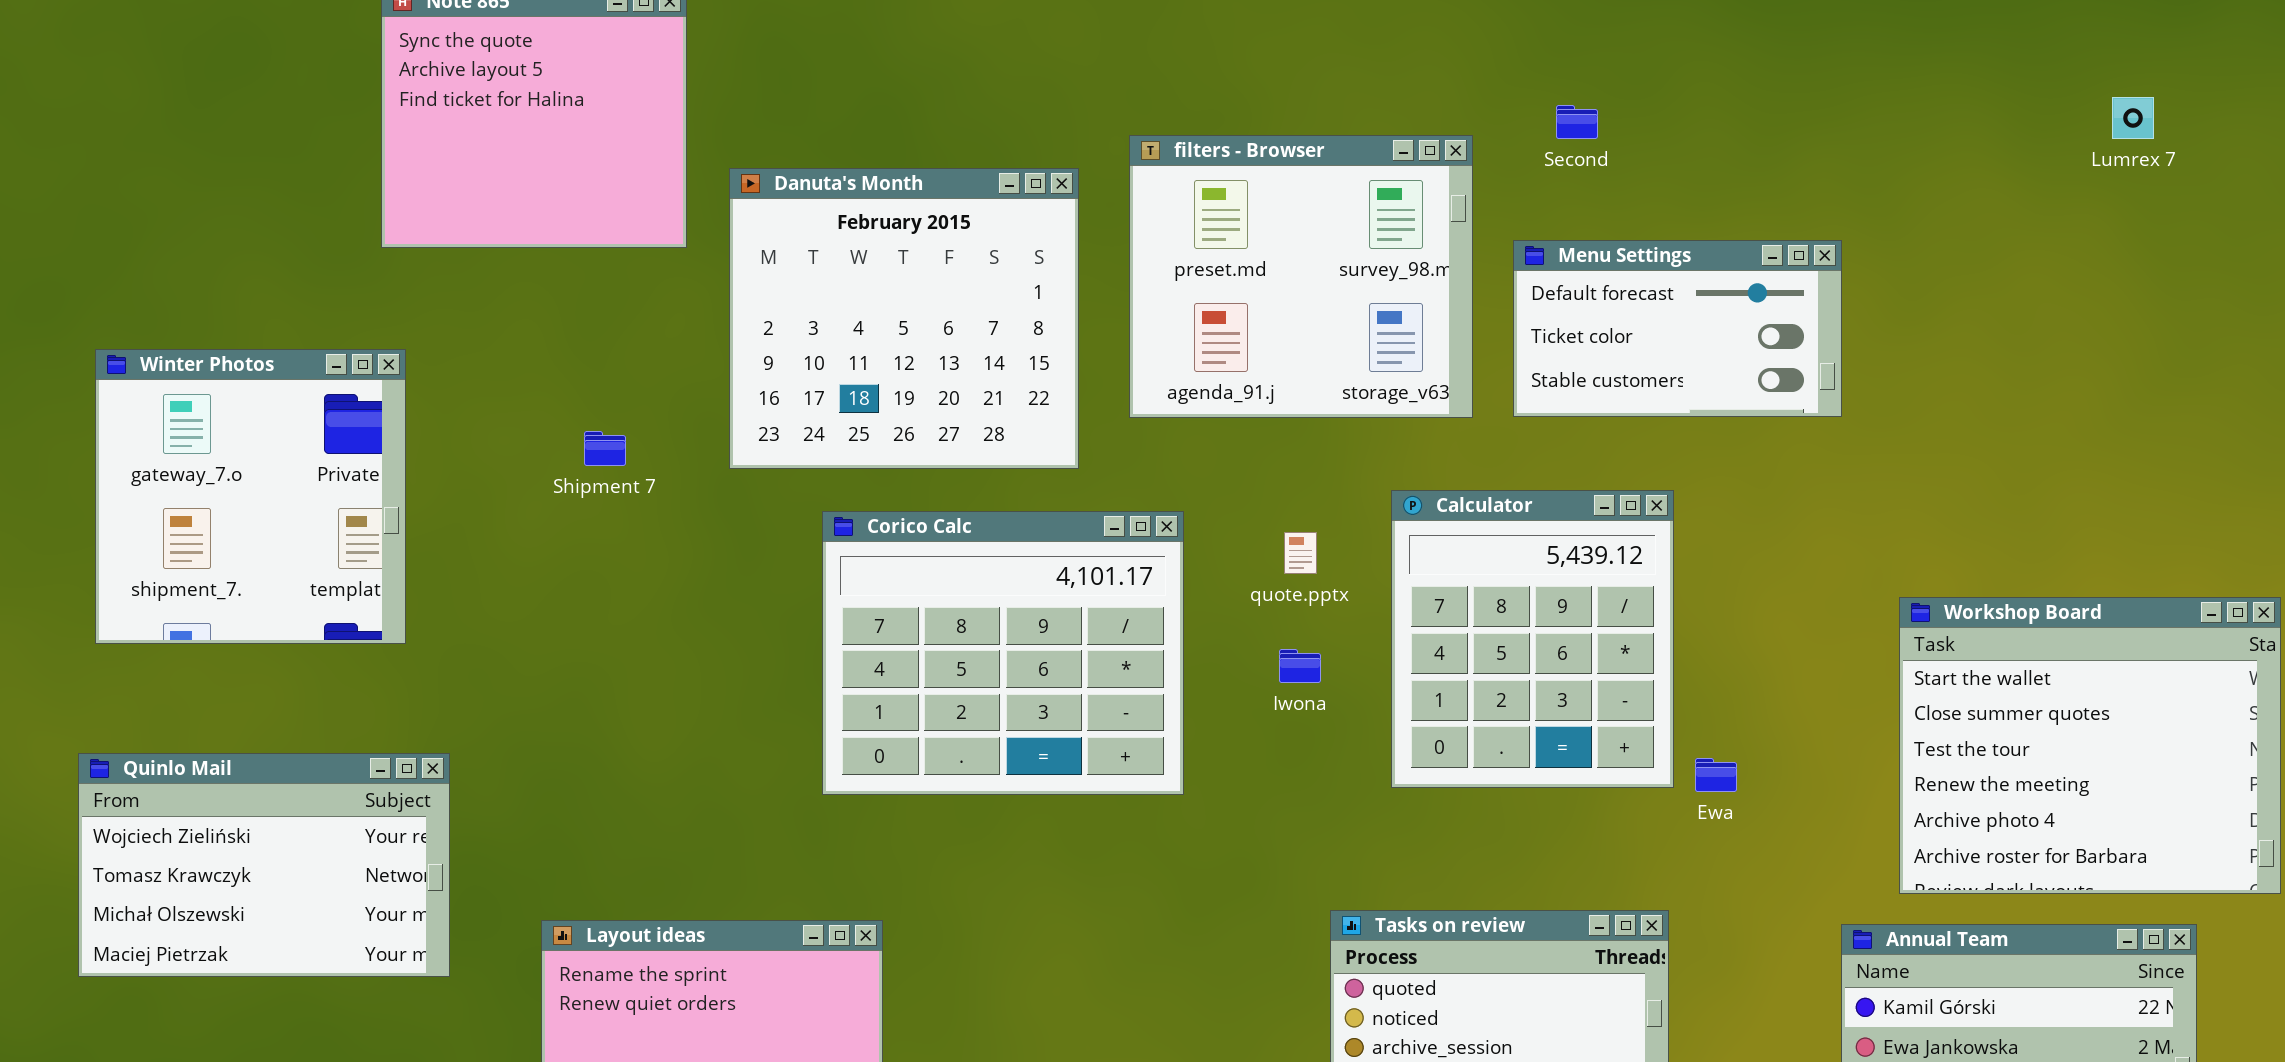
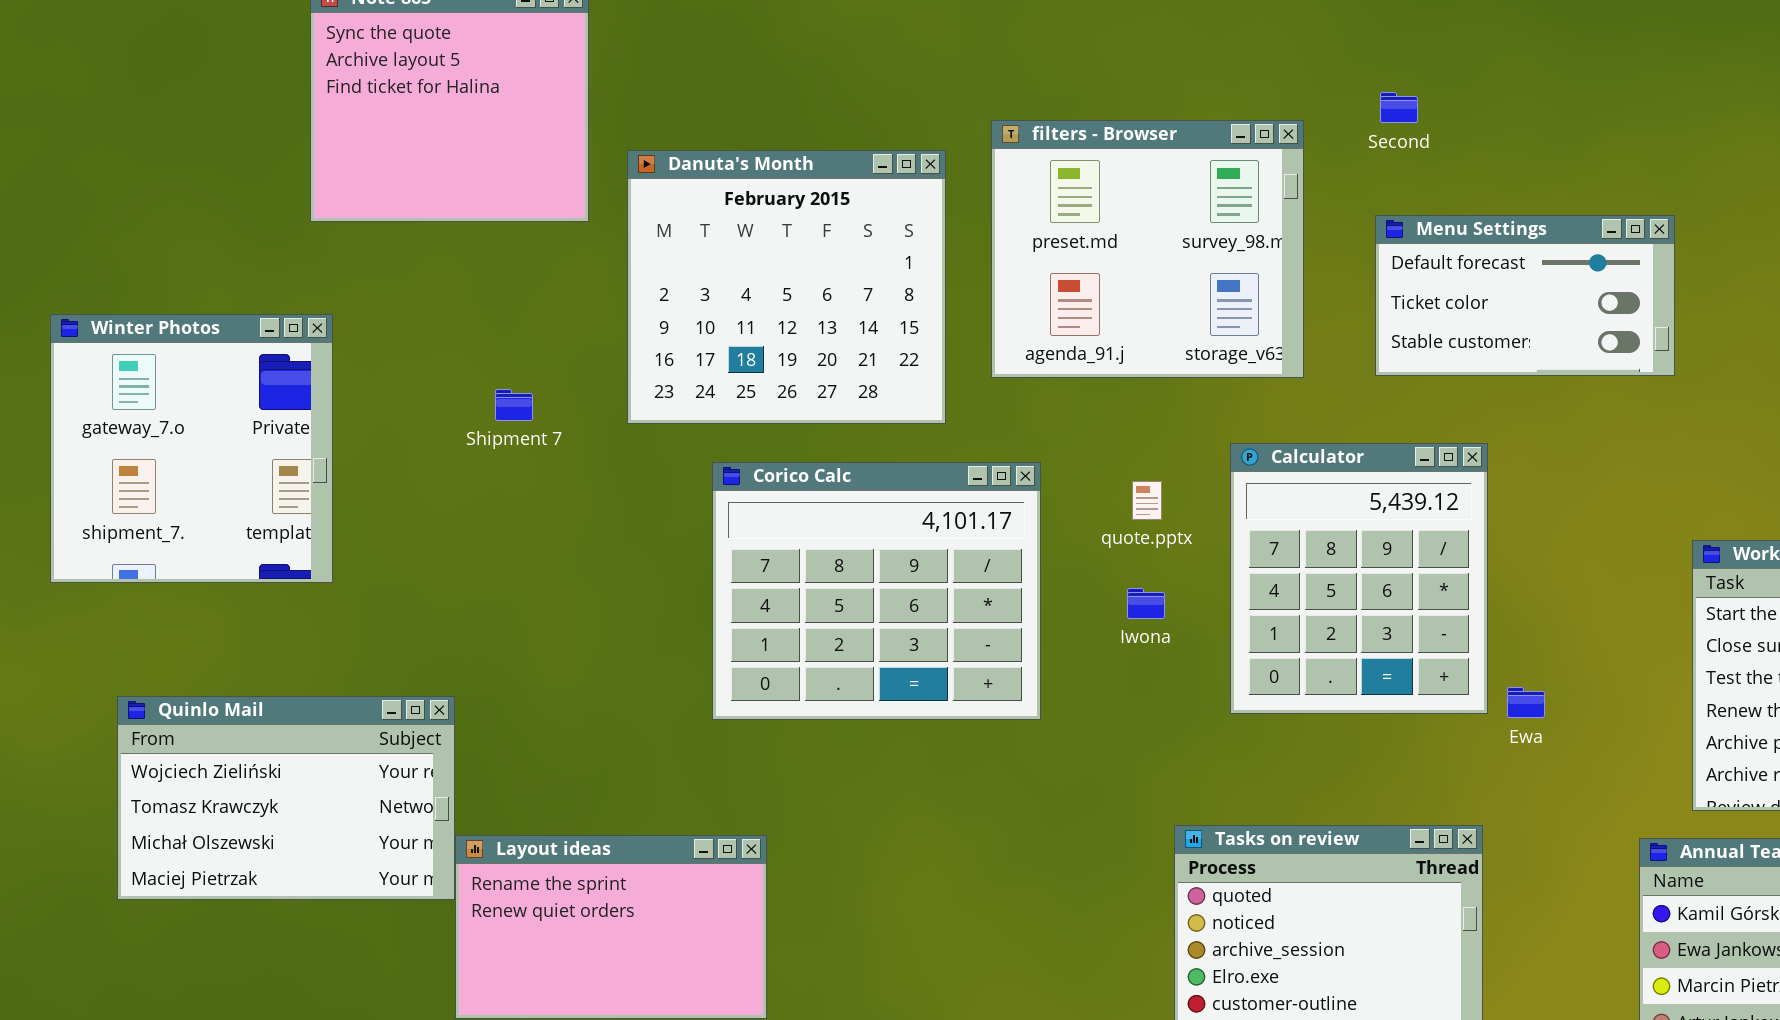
Menu Settings: [1513,240,1842,417] -> [1375,215,1675,376], moved
Quinlo Mail: [78,753,450,977] -> [117,696,455,900], moved

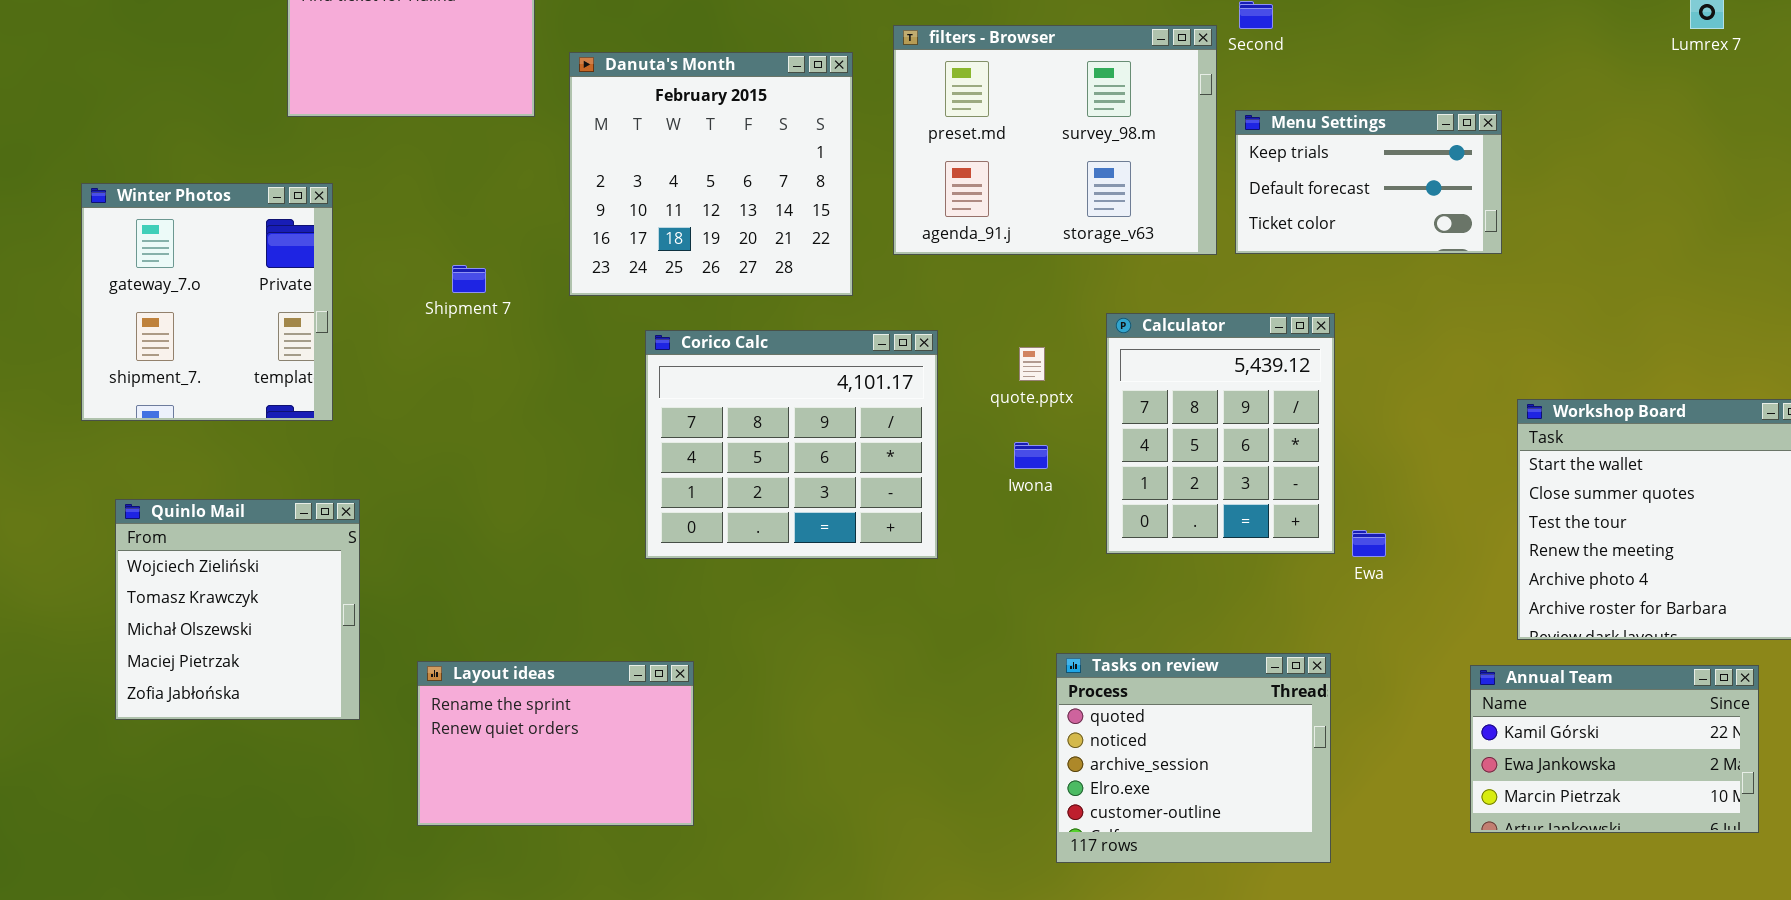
filters - Browser: [991,120,1304,378] -> [893,25,1217,255], resized
Menu Settings: [1375,215,1675,376] -> [1235,110,1502,254], scrolled up 1 row
Winter Photos: [50,314,333,583] -> [81,183,333,421], moved
Quinlo Mail: [117,696,455,900] -> [115,499,360,720], resized

